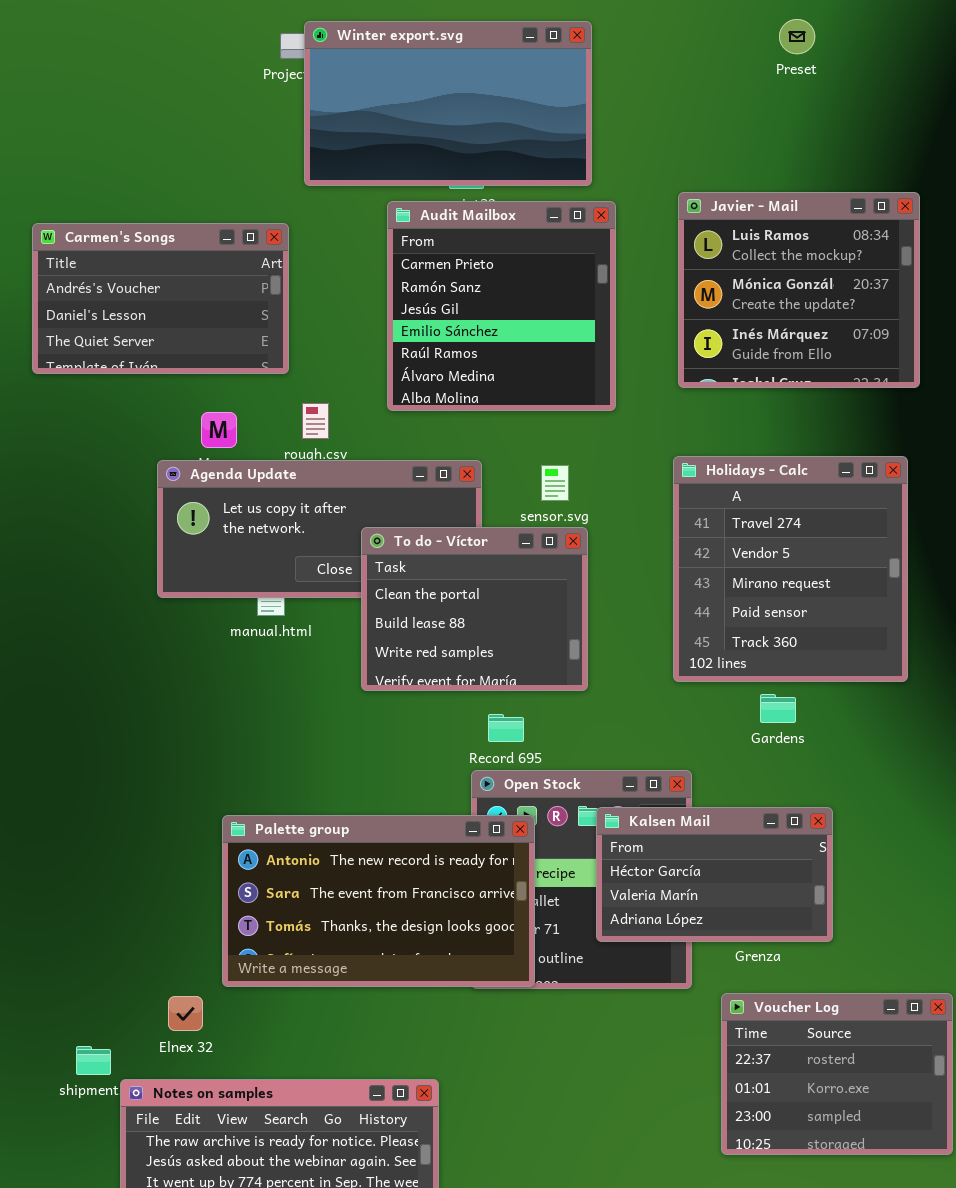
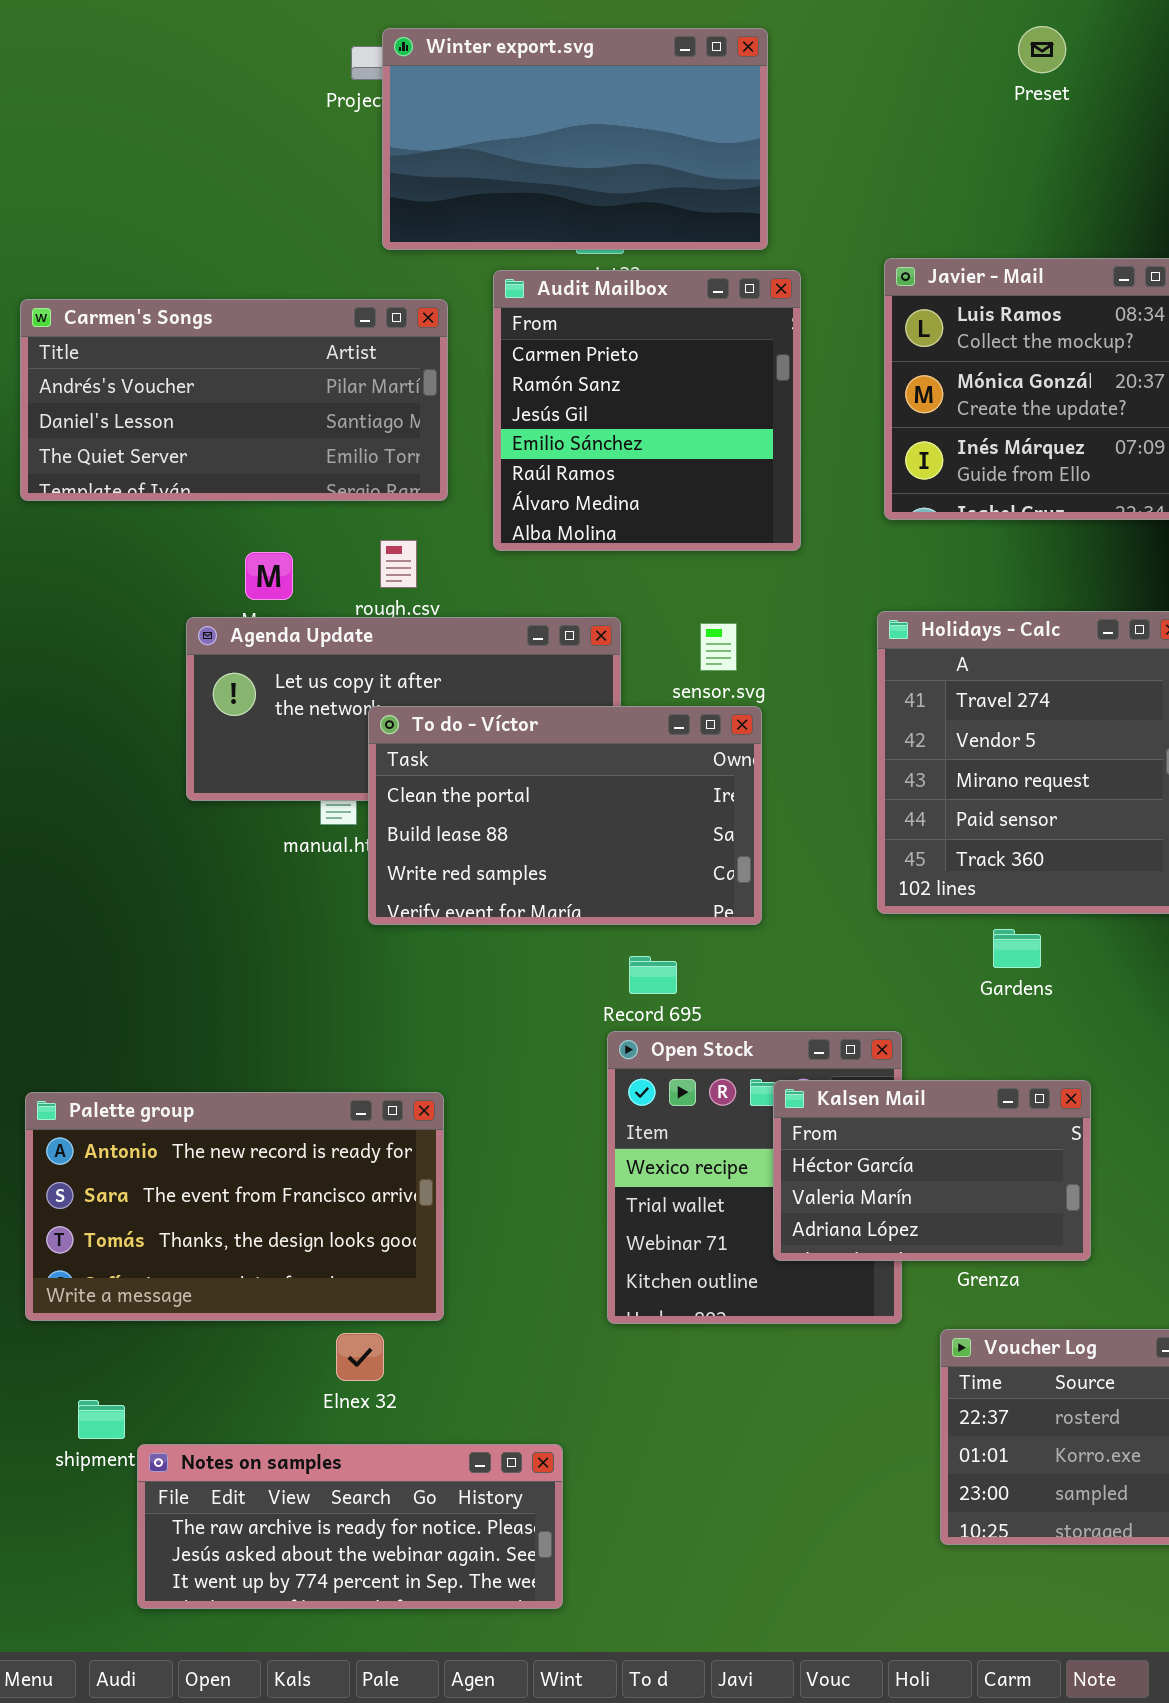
Carmen's Songs: [32,223,289,374] -> [20,299,448,501], resized
To do - Víctor: [361,527,588,691] -> [368,706,762,925], resized
Palette group: [222,815,535,987] -> [25,1092,444,1321], moved
Elnex 32: [168,996,203,1031] -> [336,1333,384,1381], moved

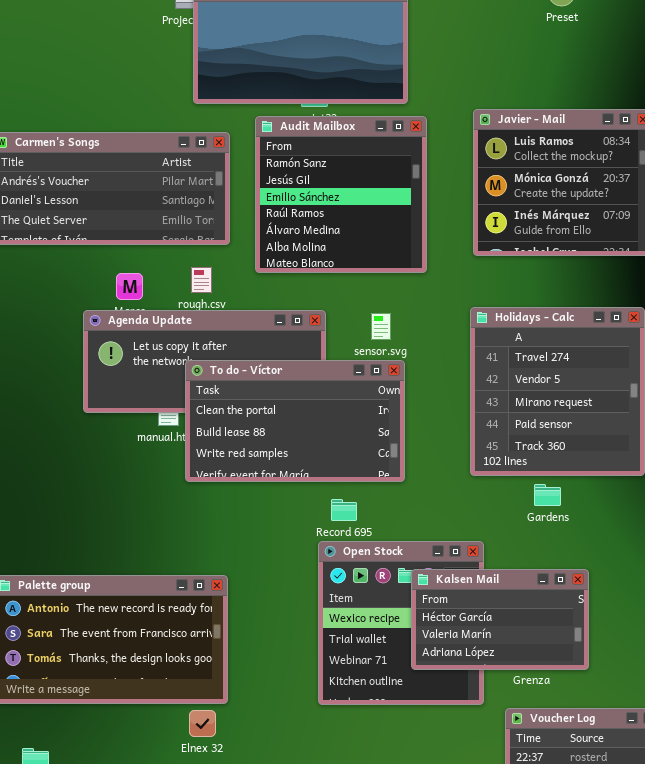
Audit Mailbox: [493,270,801,551] -> [255,116,427,273], scrolled down 1 row
Elnex 32: [336,1333,384,1381] -> [189,710,216,737], moved

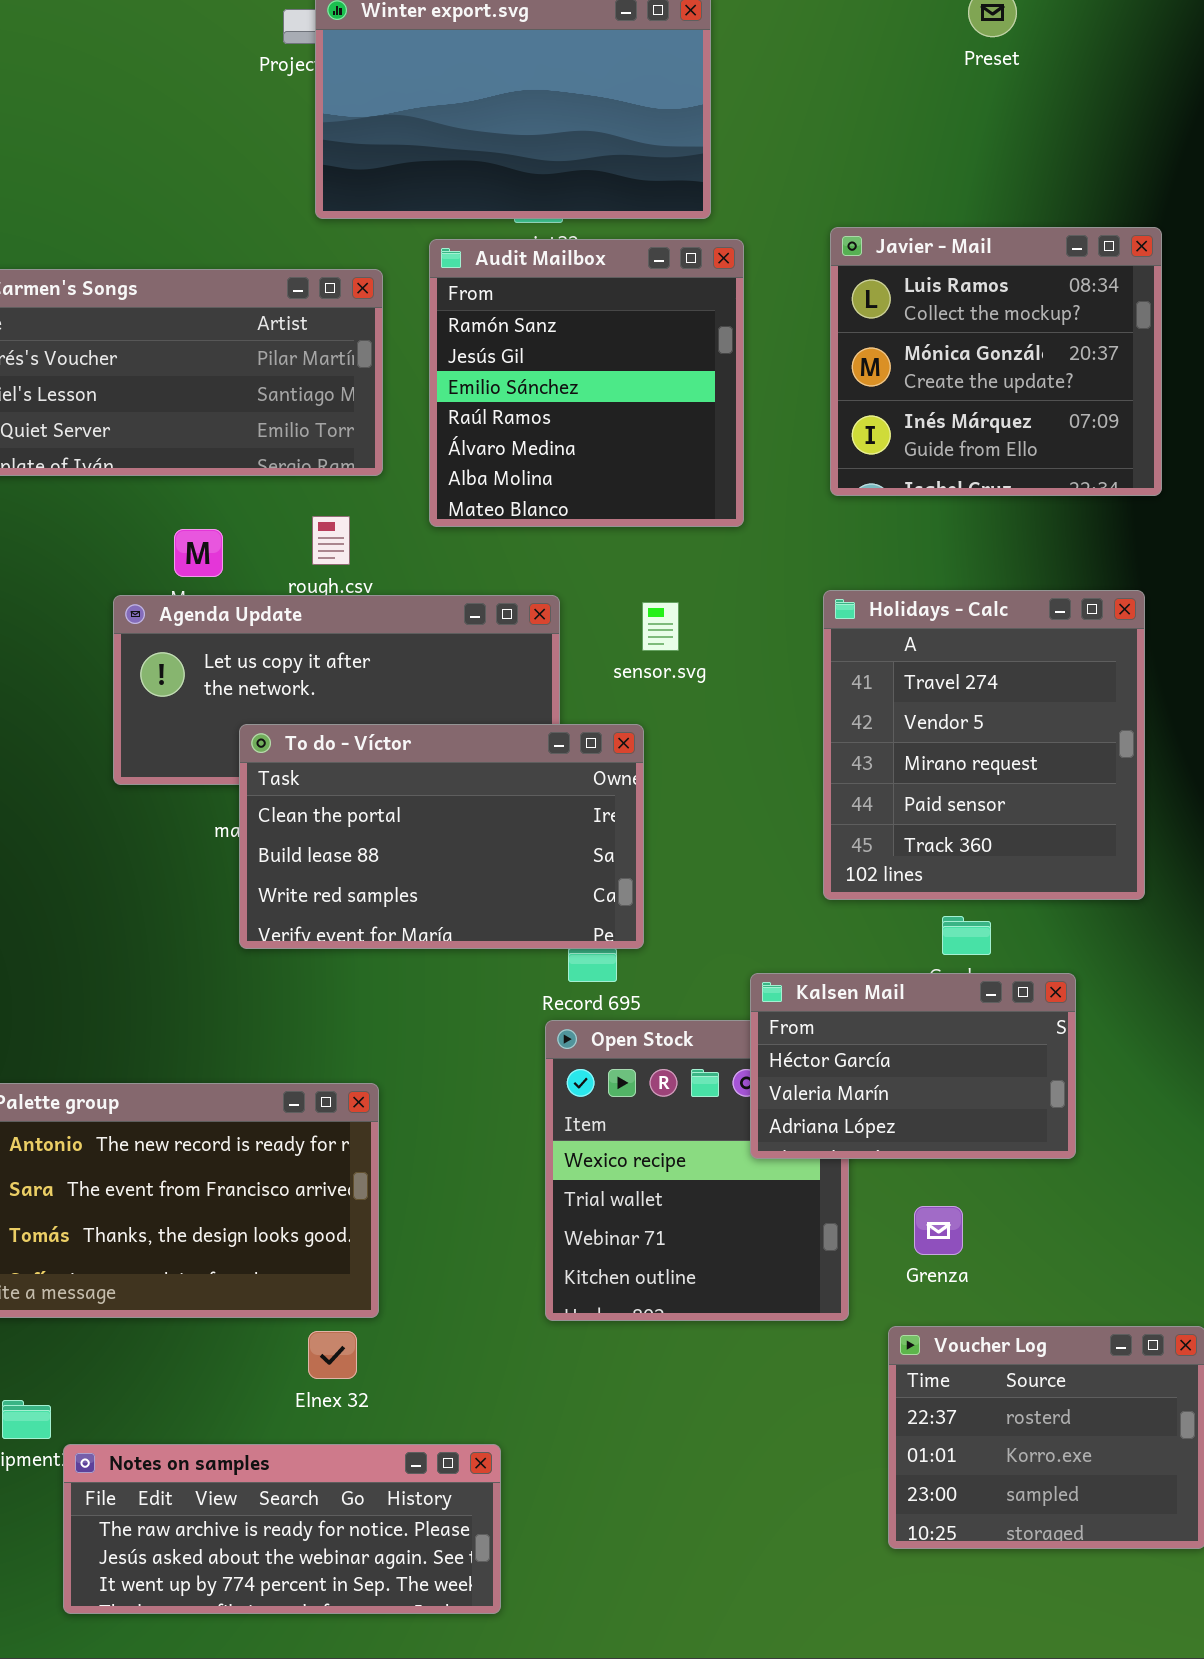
To do - Víctor: [185,360,405,482] -> [239,724,644,949], moved
Kalsen Mail: [411,569,589,670] -> [750,973,1076,1159], moved

